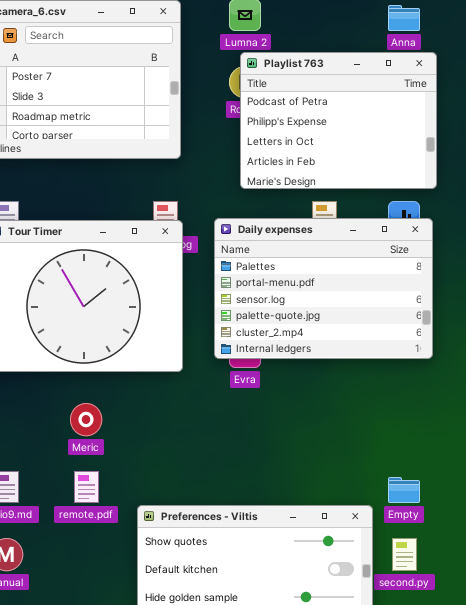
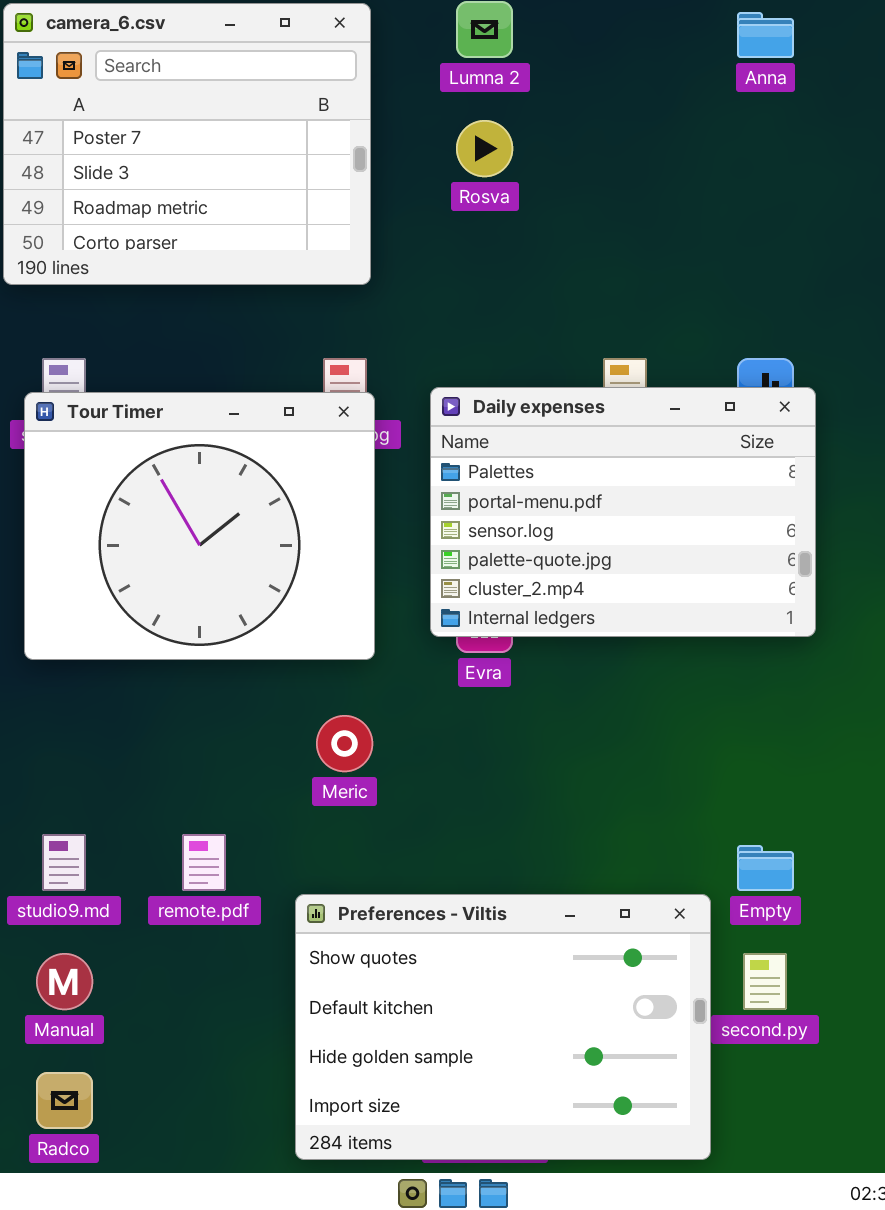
Playlist 763: [240,52,437,189] -> none, closed
Meric: [70,403,102,436] -> [316,715,373,772], moved

